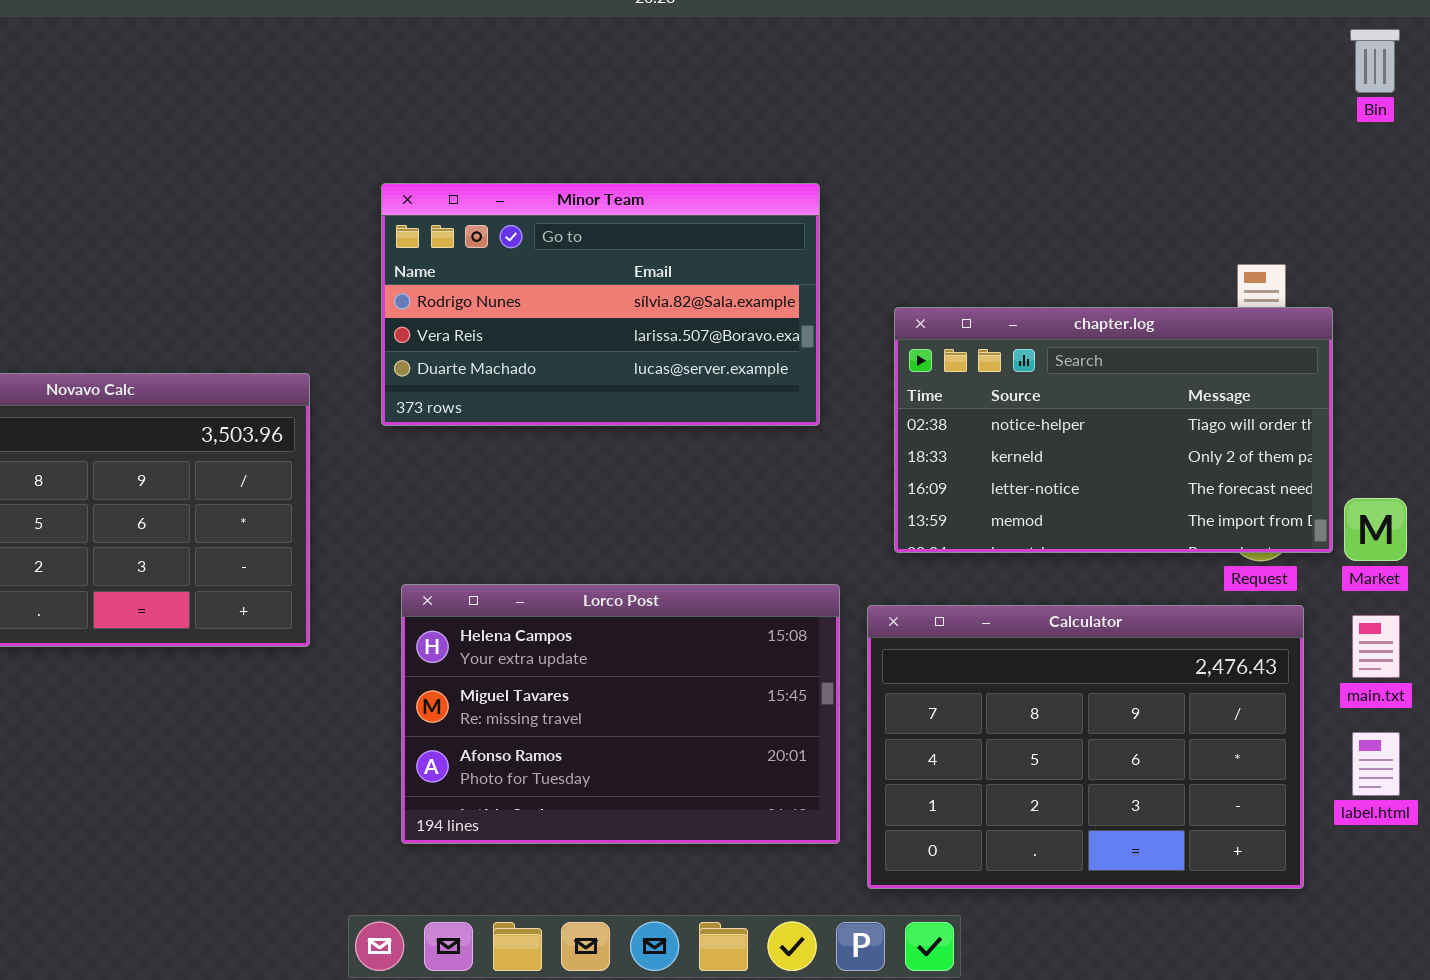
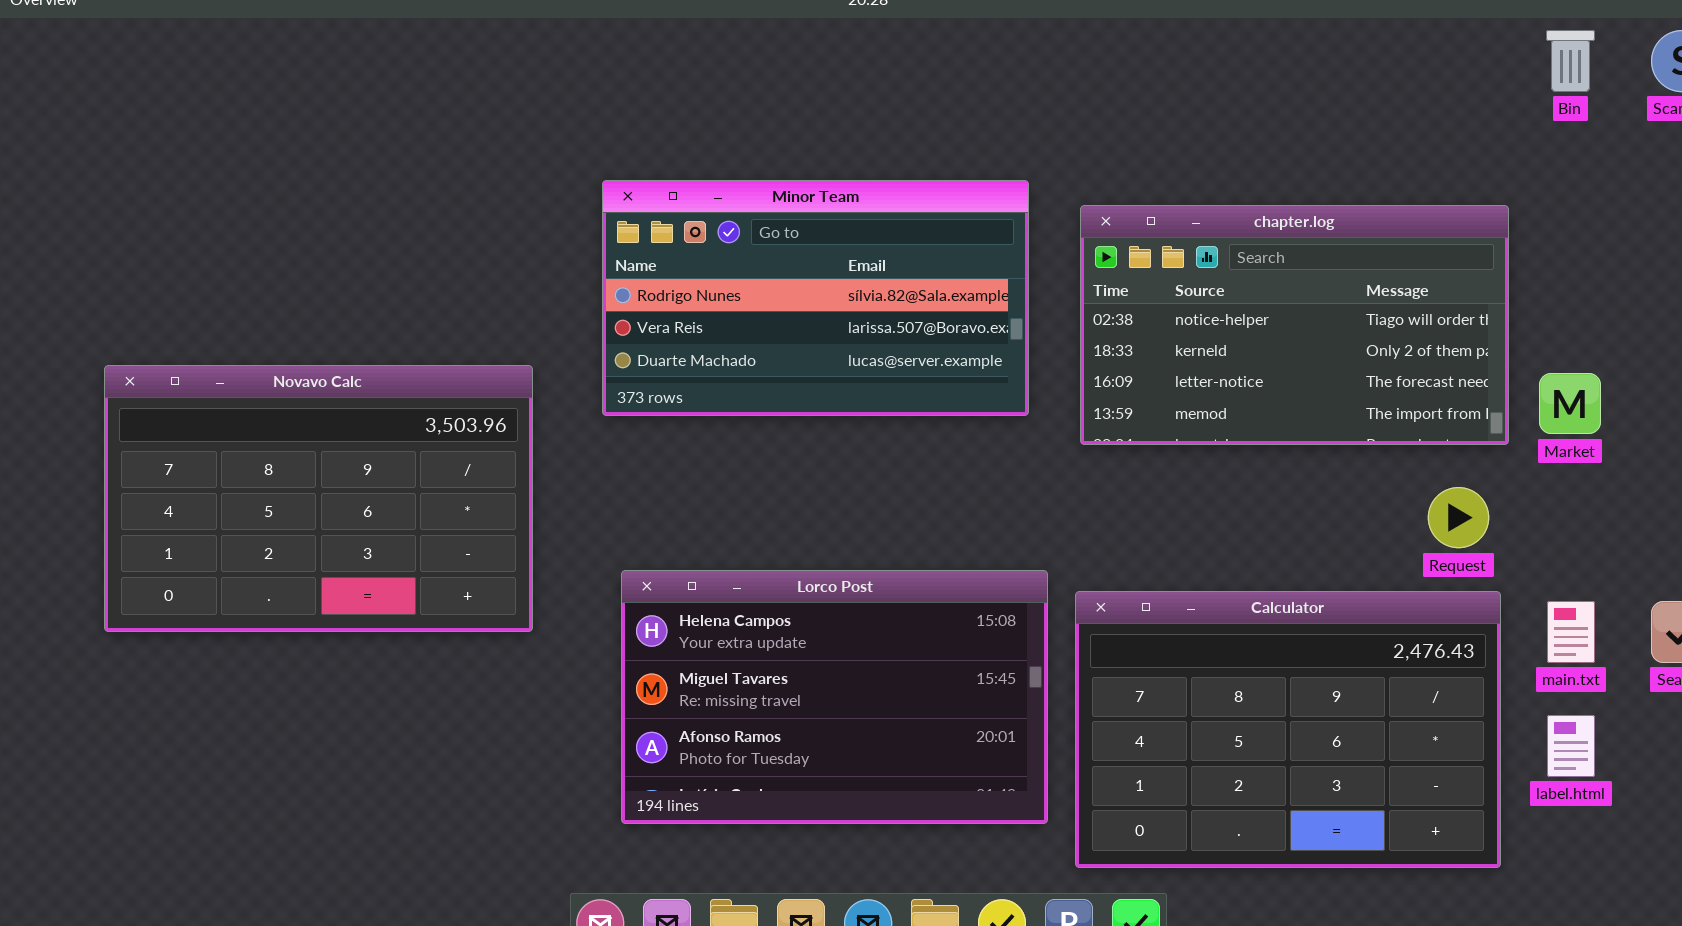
chapter.log: [894,307,1333,553] -> [1080,205,1509,445], moved
Market: [1344,498,1407,561] -> [1539,373,1601,434], moved

